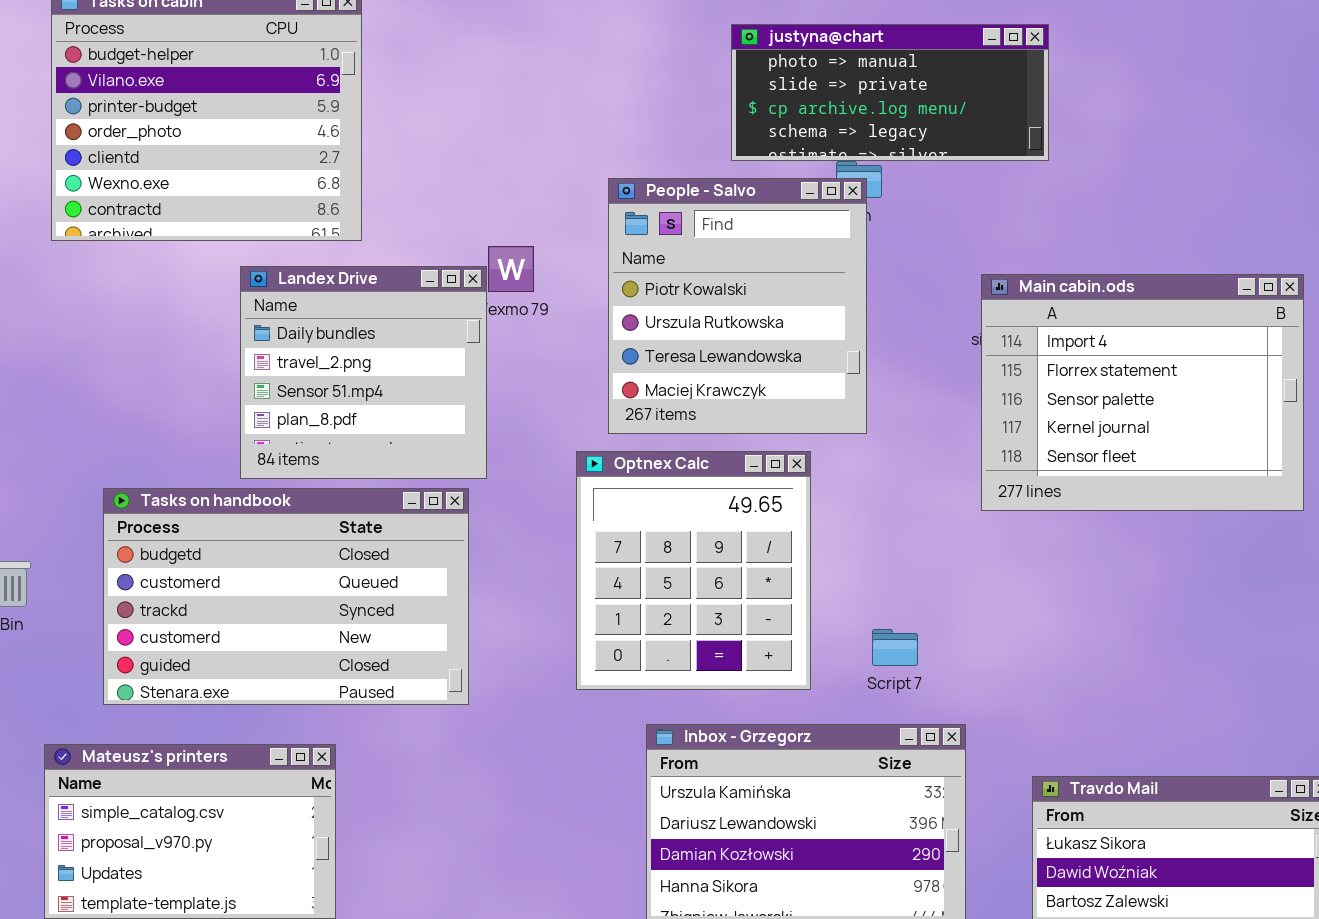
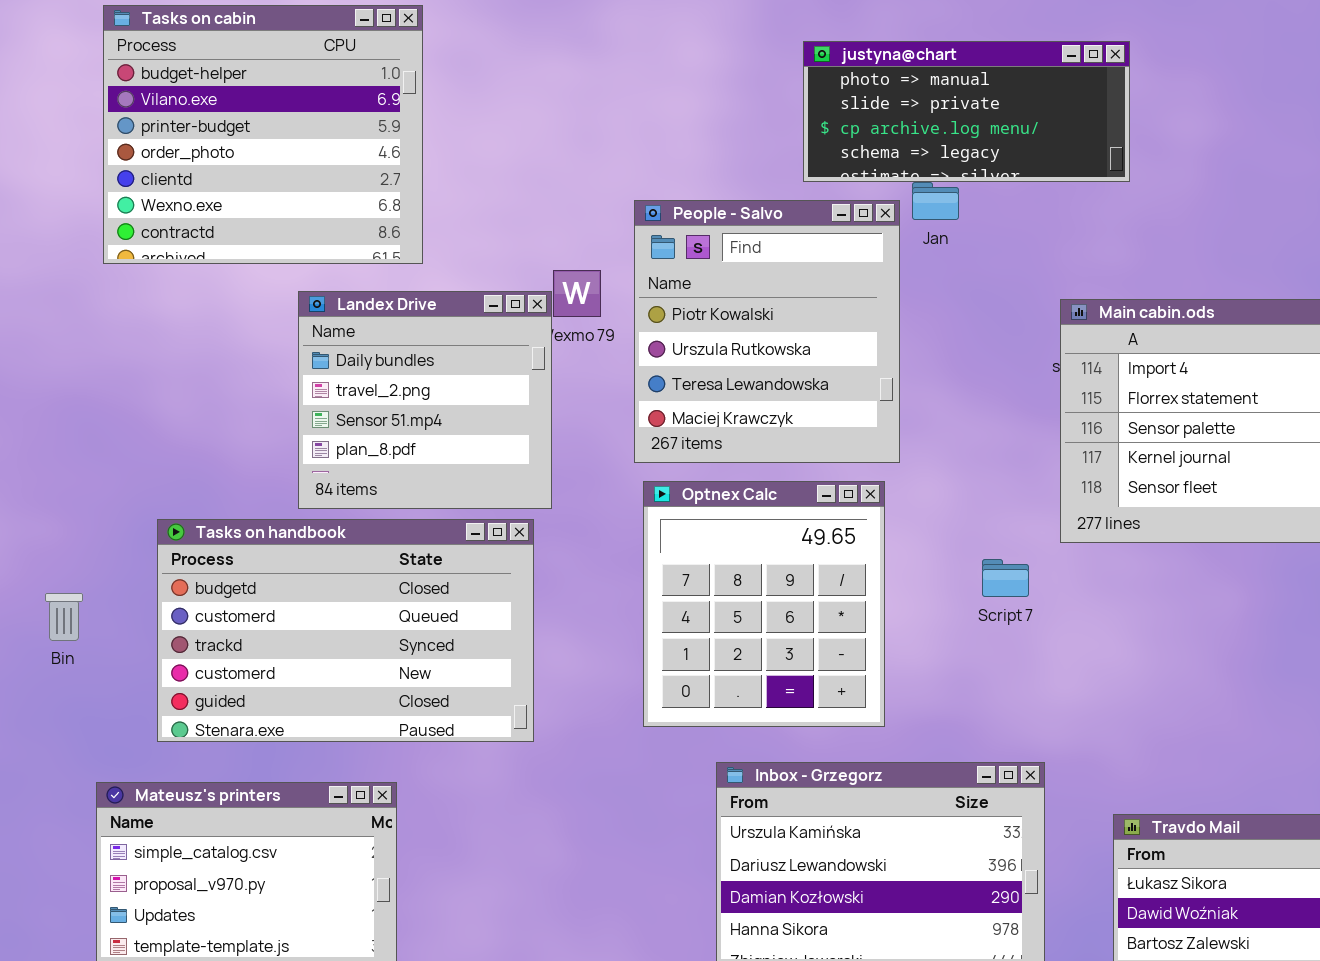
People - Salvo: [608,178,867,434] -> [634,200,900,463], moved
Script 7: [872,629,918,666] -> [982,559,1029,597], moved

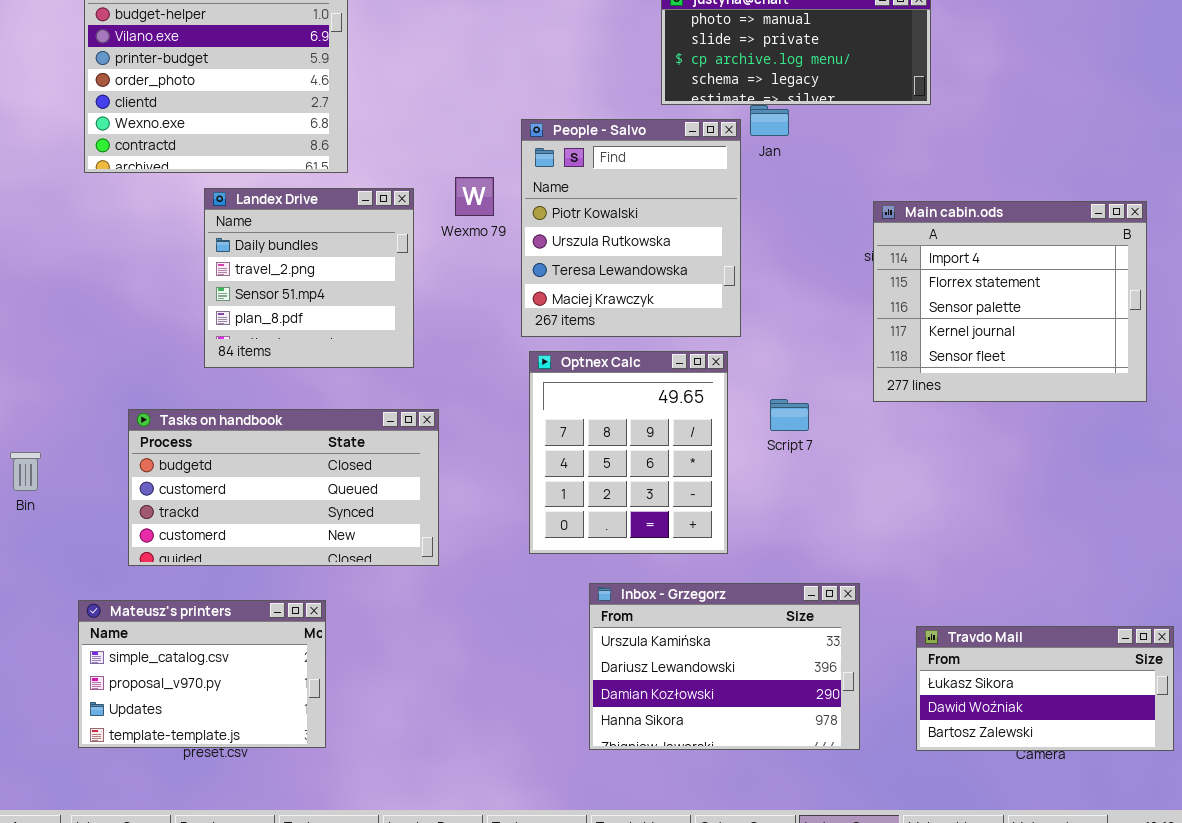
Landex Drive: [298,291,552,509] -> [204,188,414,368], moved
Tasks on handbook: [157,519,534,742] -> [128,409,439,566], resized
Script 7: [982,559,1029,597] -> [770,399,809,431], moved
Bin: [45,593,83,641] -> [10,452,41,491], moved

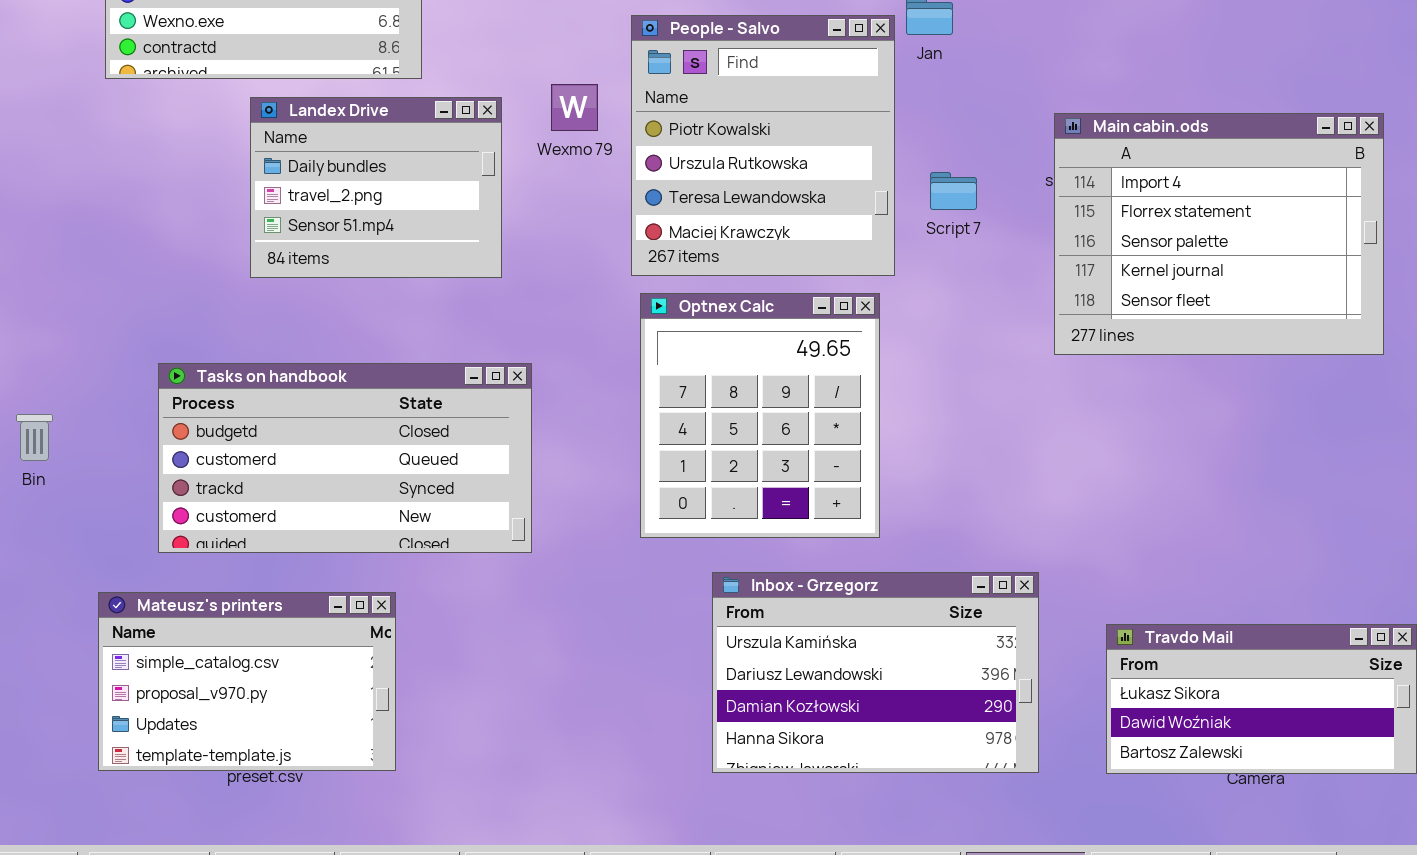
Landex Drive: [204,188,414,368] -> [250,97,502,278], resized
Script 7: [770,399,809,431] -> [930,172,977,210], moved

